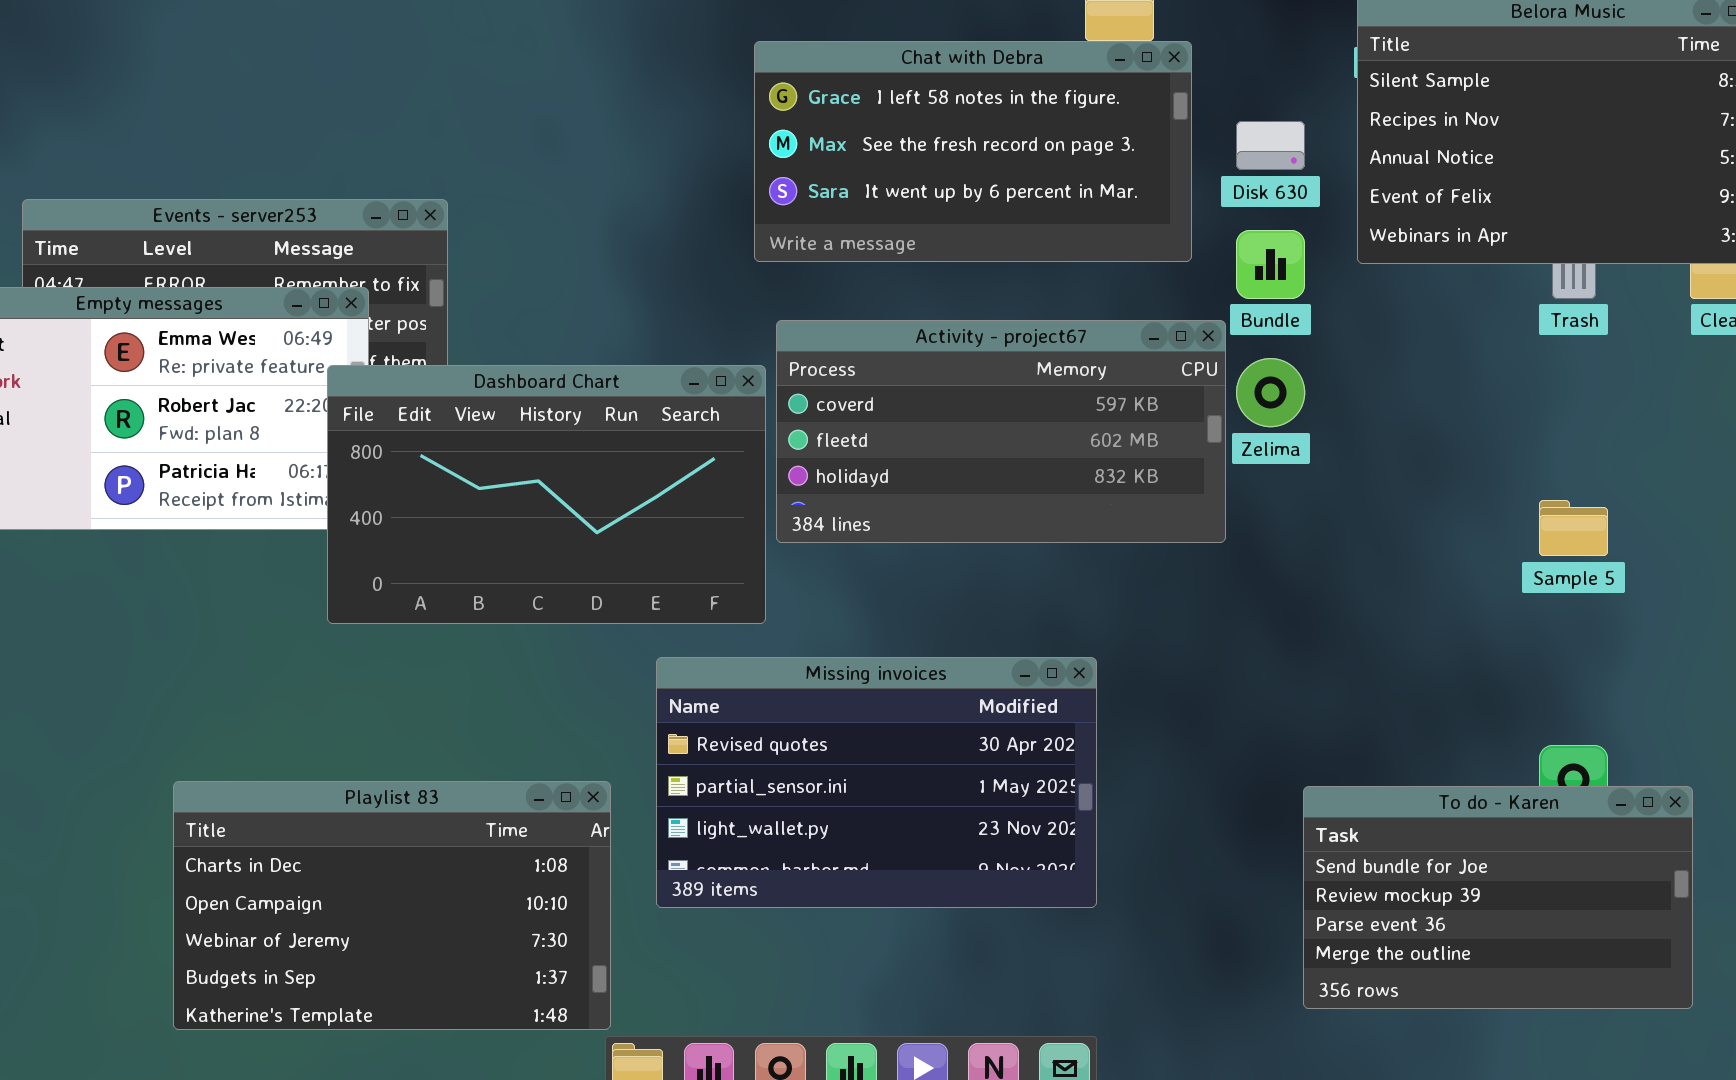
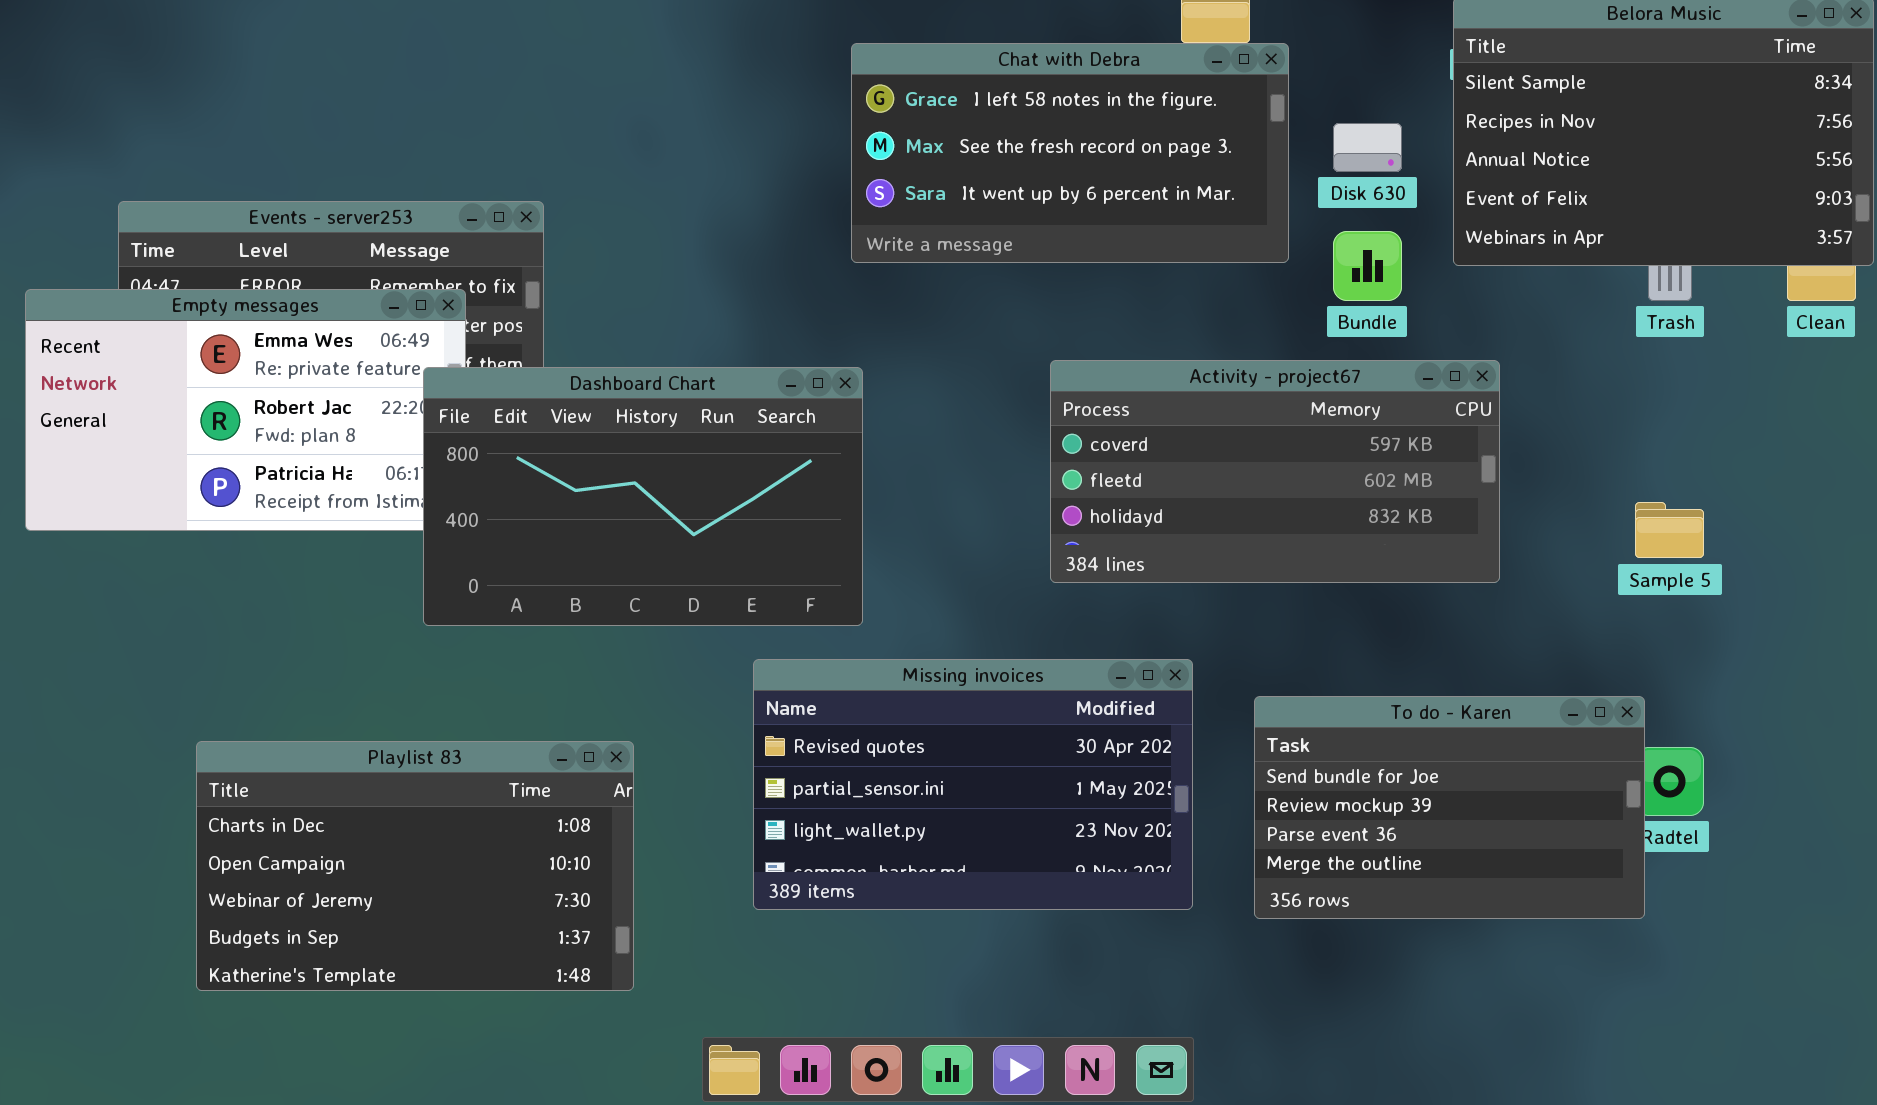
Activity - project67: [776,320,1226,543] -> [1050,360,1500,583], moved
Playlist 83: [173,781,611,1030] -> [196,741,634,991], moved
To do - Karen: [1303,786,1693,1009] -> [1254,696,1645,919], moved

